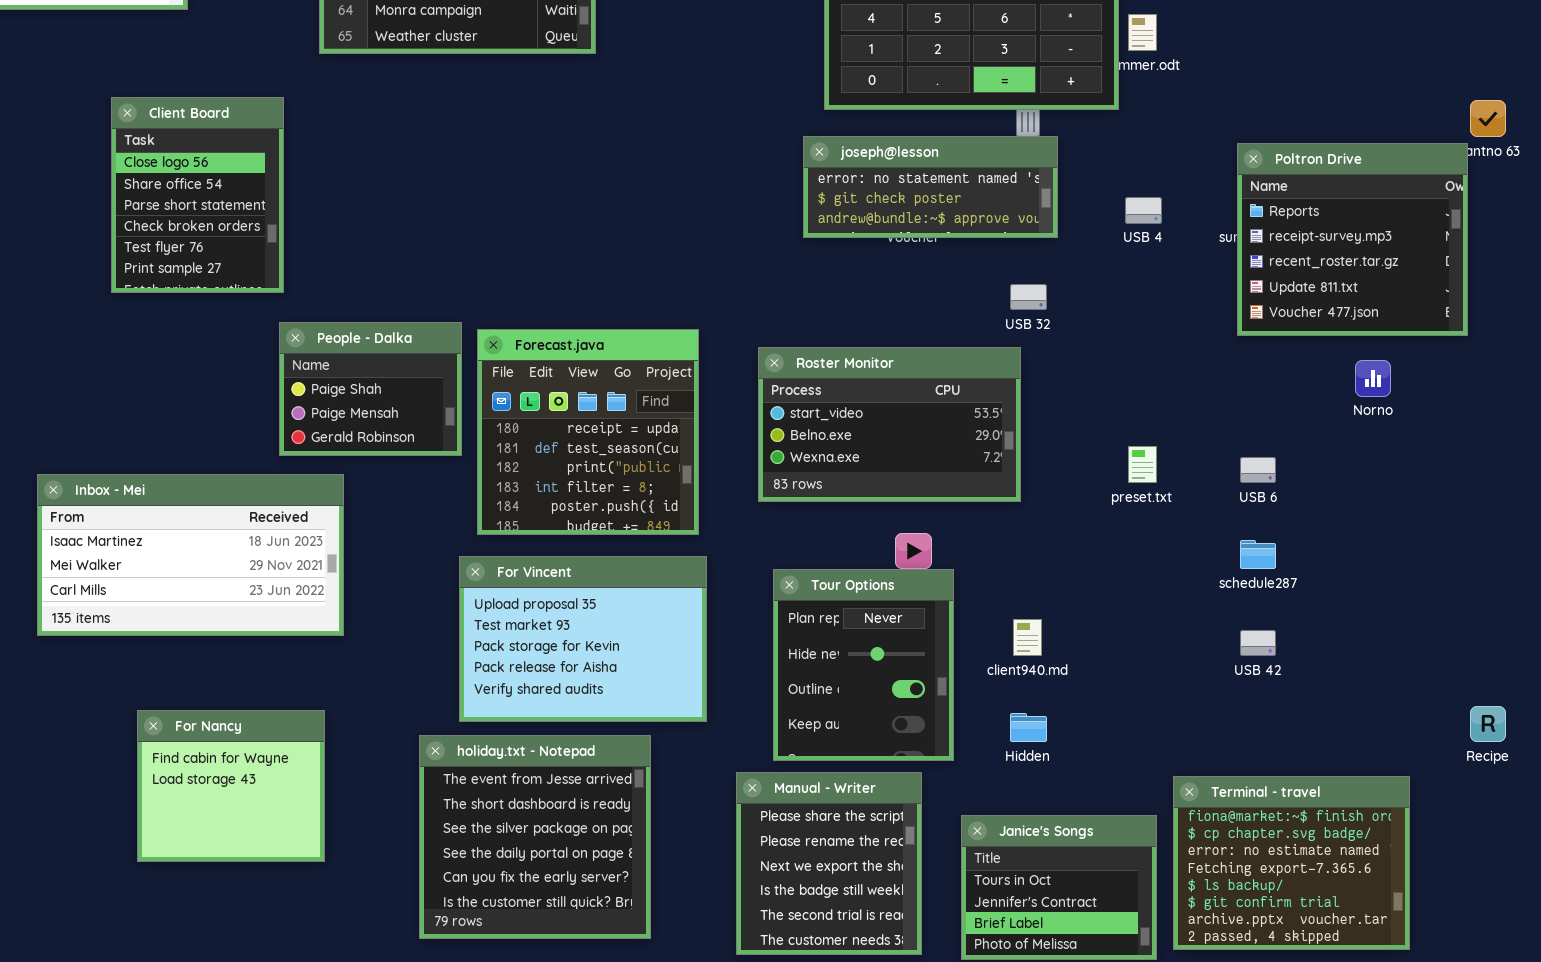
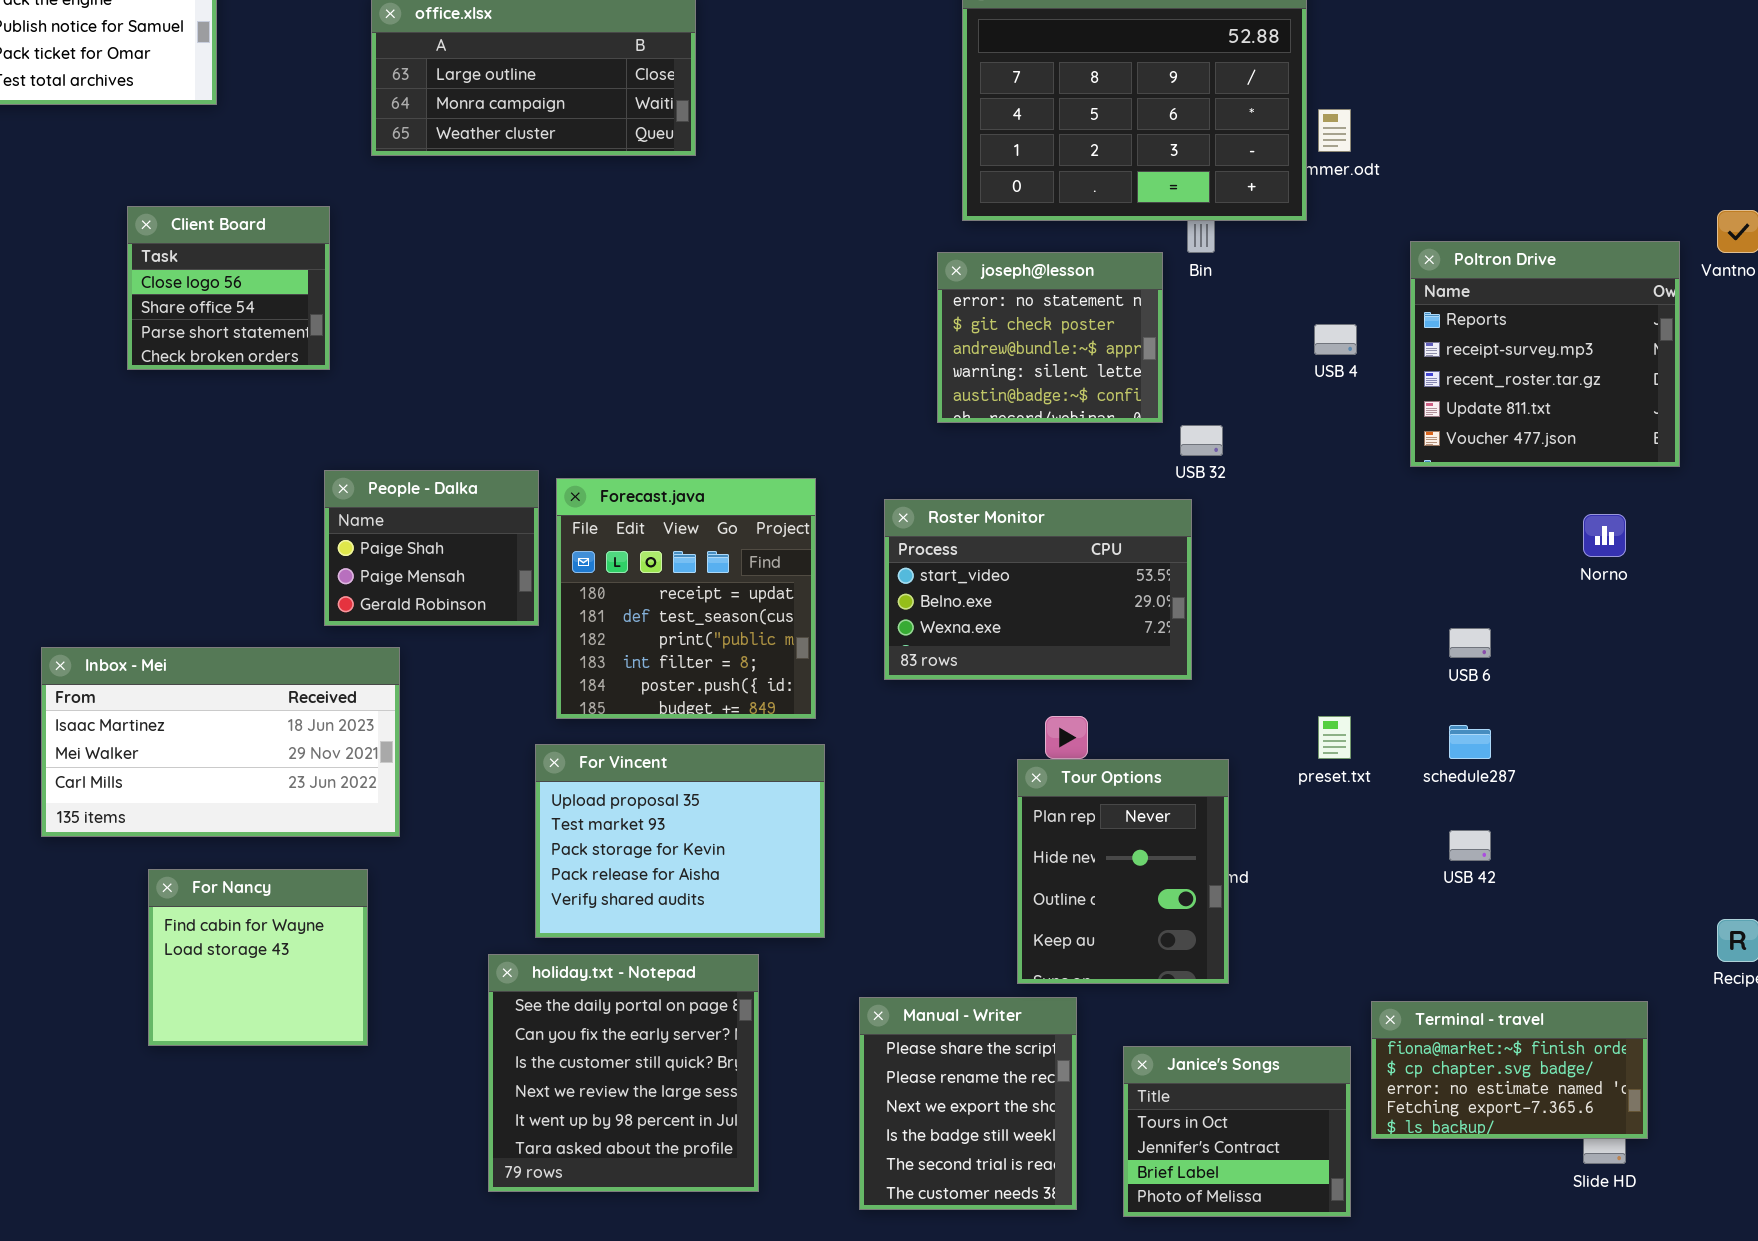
Client Board: [111,97,284,293] -> [127,206,330,370], resized
joseph@lesson: [803,136,1058,238] -> [937,252,1163,423], resized
Poltron Drive: [1237,143,1468,336] -> [1410,241,1680,467], moved
preset.txt: [1128,446,1157,483] -> [1318,716,1351,759], moved
Tour Options: [773,569,954,761] -> [1017,759,1229,984], moved
For Nancy: [137,710,325,862] -> [148,869,368,1046], moved
holiday.txt - Notepad: [419,735,651,939] -> [488,954,759,1192], scrolled down 3 rows
Terminal - travel: [1173,776,1410,950] -> [1371,1001,1648,1139], resized

